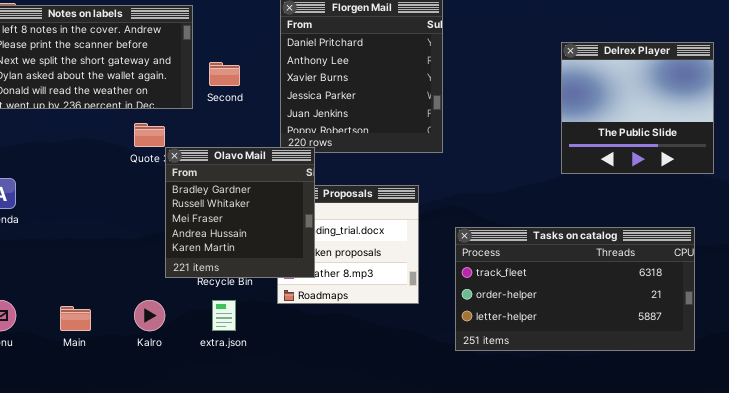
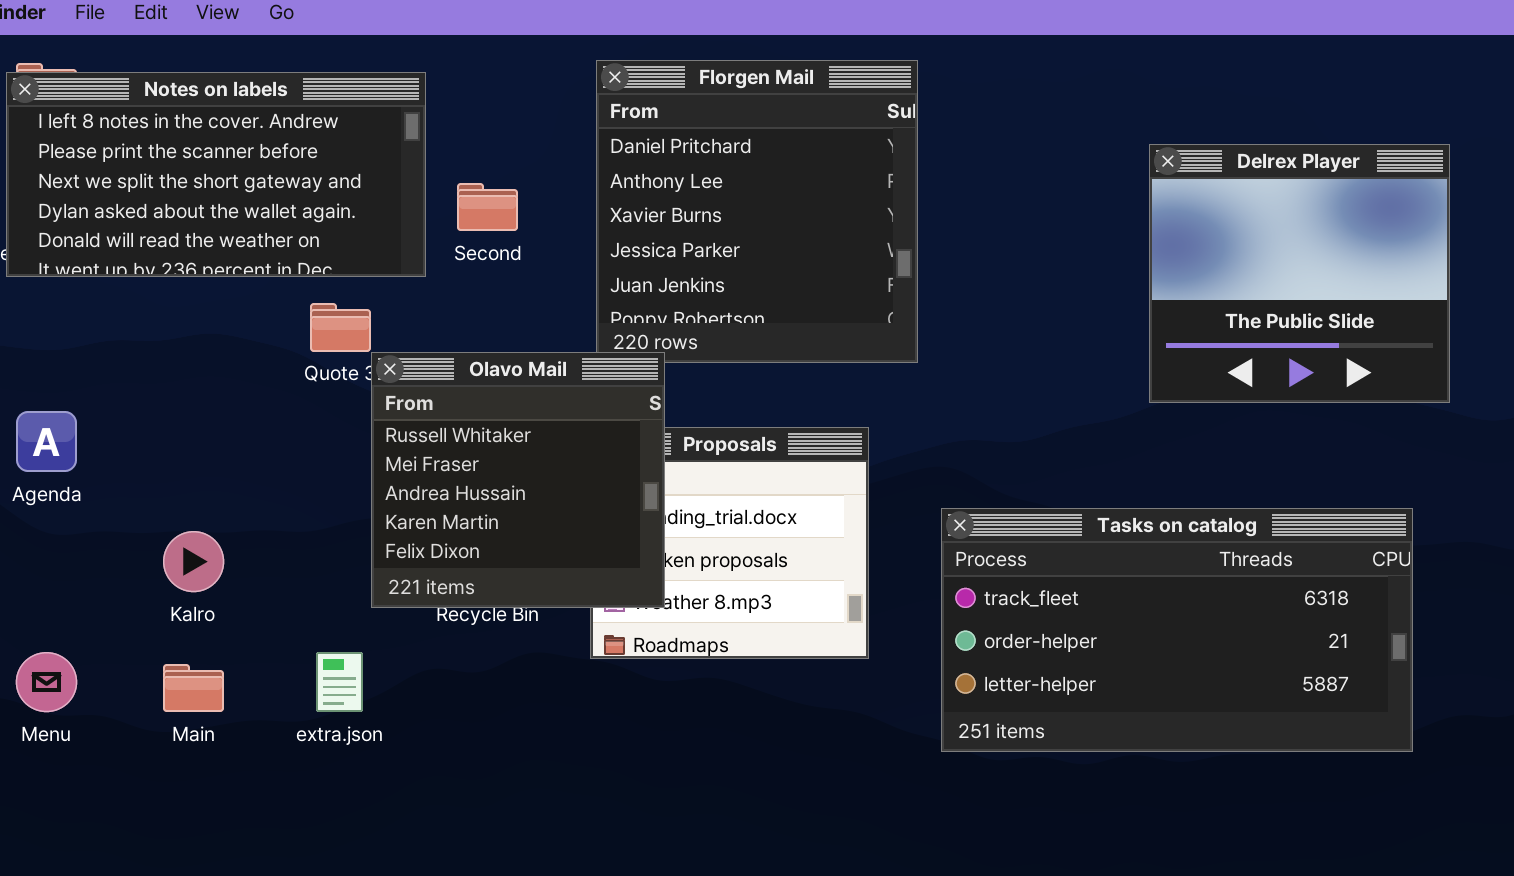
Olavo Mail: [165,147,315,278] -> [371,352,665,608], scrolled down 1 row
Kalro: [134,300,165,331] -> [163,531,224,592], moved
extra.json: [212,300,236,331] -> [316,652,363,712], moved

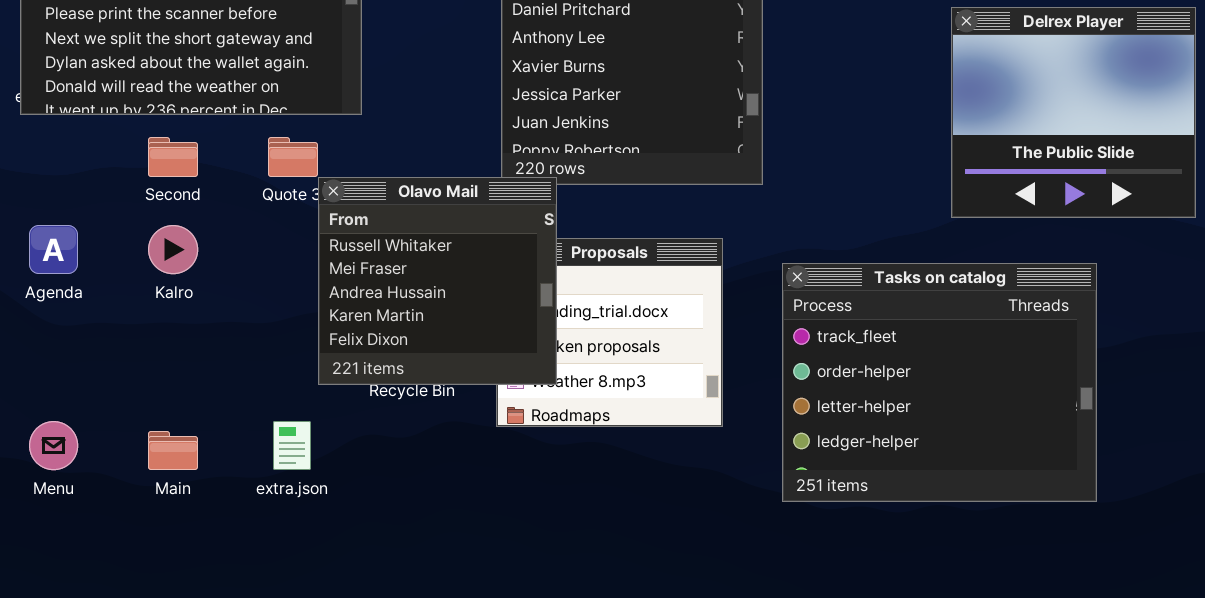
Second: [457,183,518,231] -> [148,137,198,177], moved
Tasks on catalog: [941,508,1413,752] -> [782,263,1097,502], resized
Kalro: [163,531,224,592] -> [148,225,198,274], moved

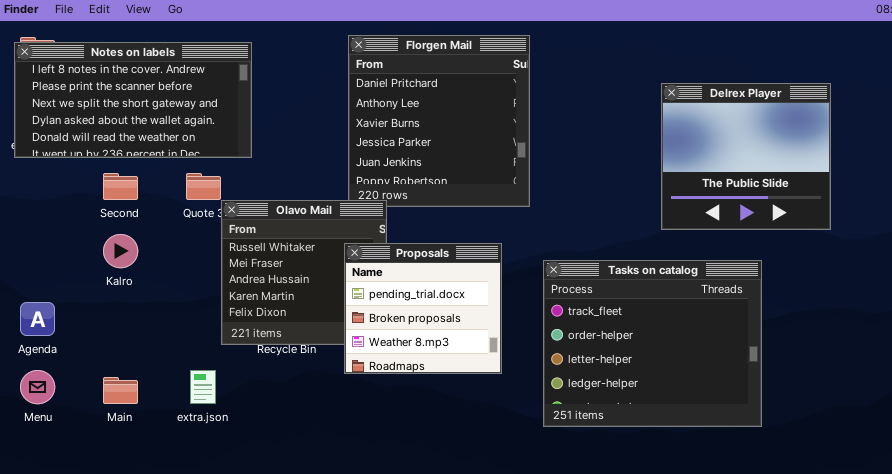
Agenda: [29,225,78,274] -> [20,302,55,336], moved
Proposals: [496,238,723,427] -> [344,243,502,374], raised

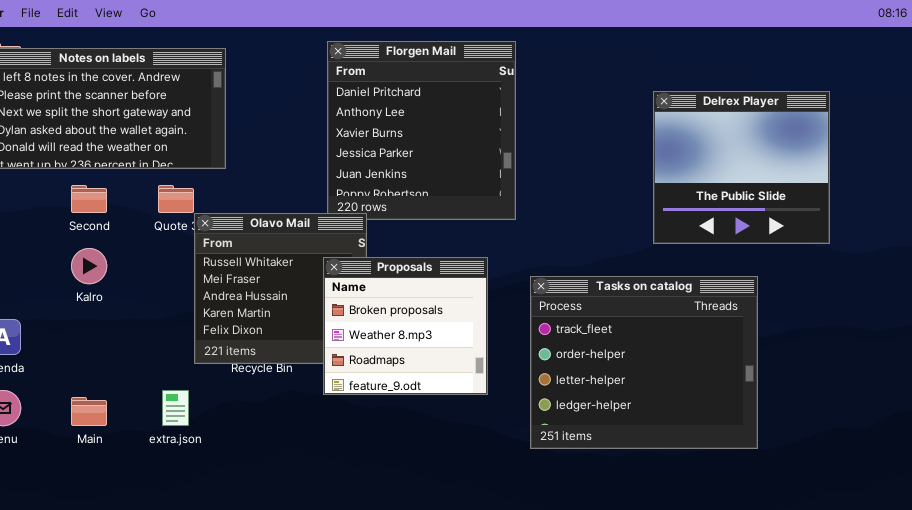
Proposals: [344,243,502,374] -> [323,257,488,395], scrolled down 1 row

